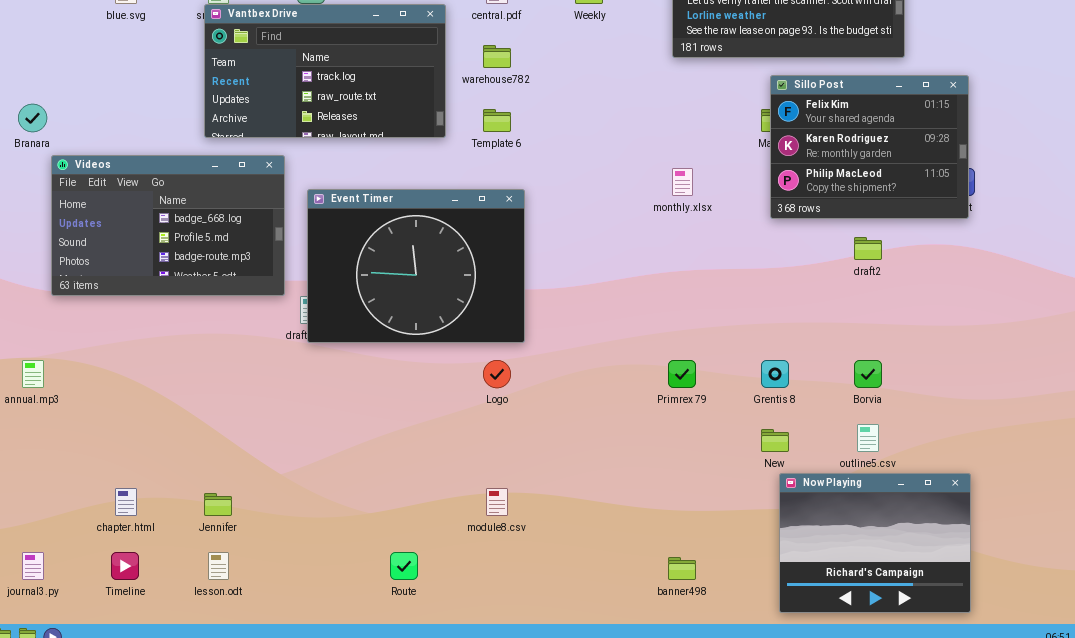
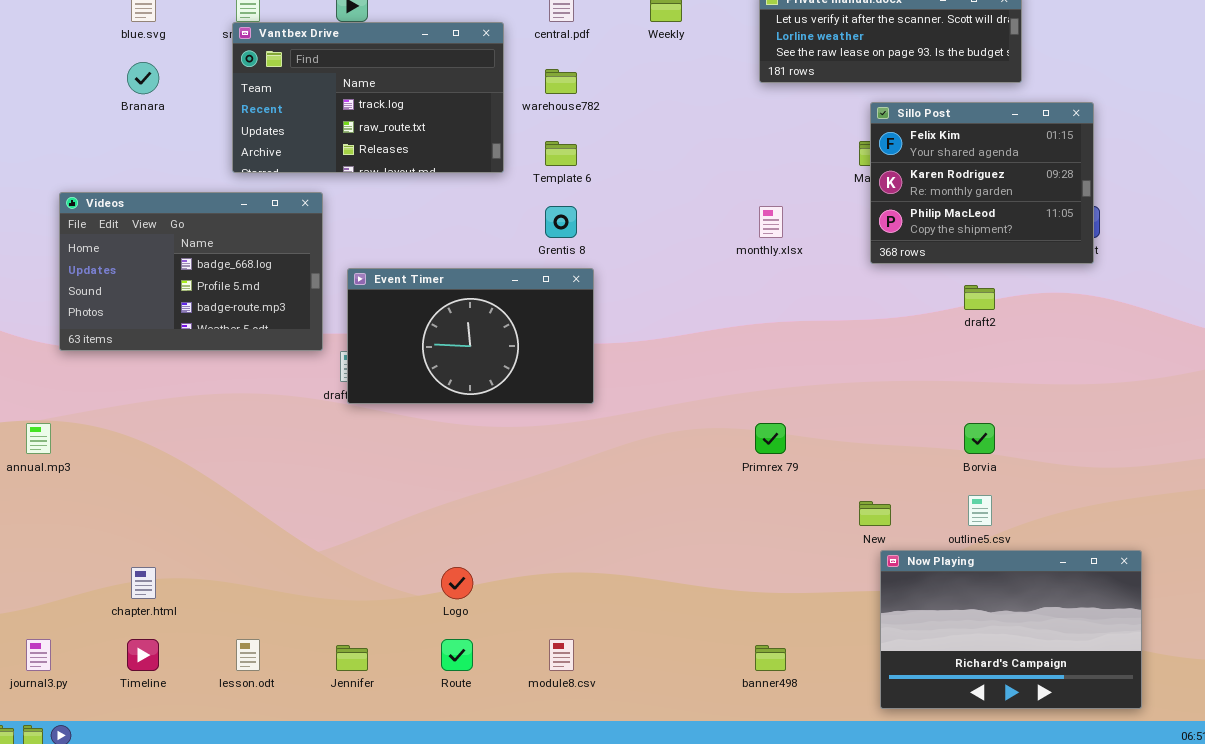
Branara: [18,104,47,132] -> [127,62,159,94], moved
Event Timer: [307,189,525,343] -> [347,268,594,404], resized
Logo: [483,360,511,388] -> [441,567,473,599], moved
Grentis 8: [761,360,789,388] -> [545,206,577,238], moved
Now Playing: [779,473,971,613] -> [880,550,1142,709], resized
module8.csv: [486,488,508,516] -> [549,639,574,671], moved
Jennifer: [204,493,232,516] -> [336,645,368,671], moved

